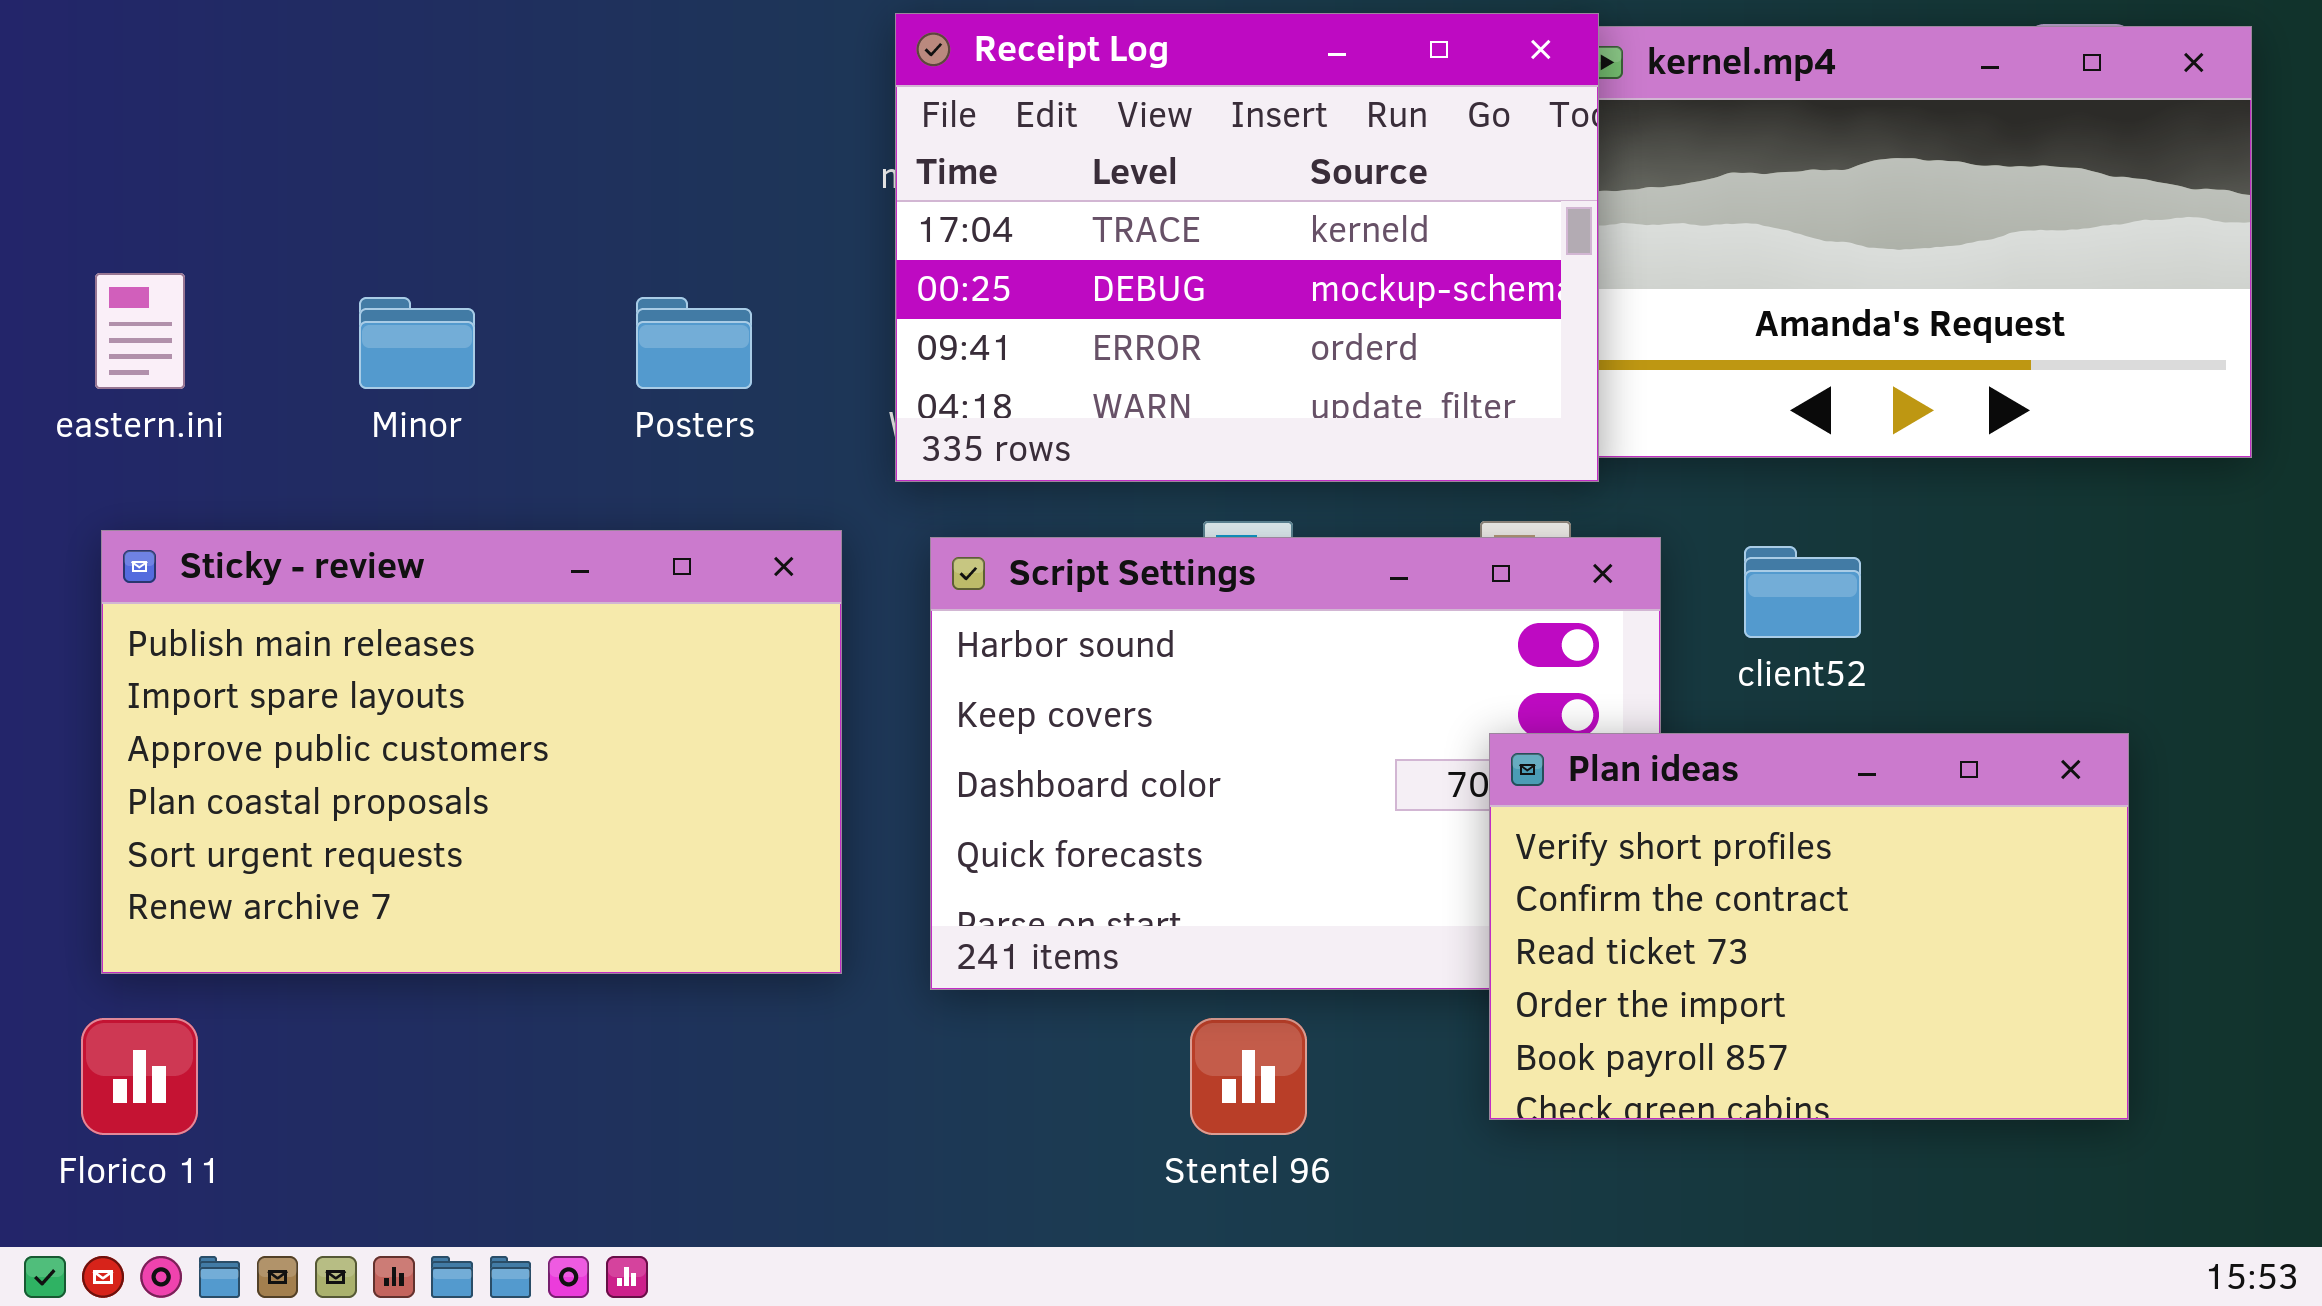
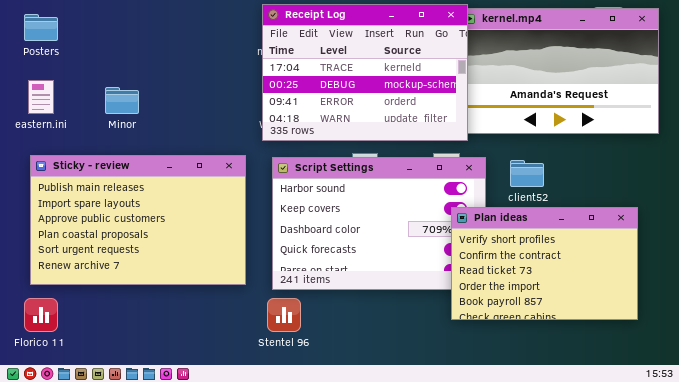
Posters: [636,297,752,389] -> [24,14,58,41], moved
Plan ideas: [1489,733,2129,1120] -> [451,207,638,320], moved
Stentel 96: [1190,1018,1307,1135] -> [267,298,301,332], moved

